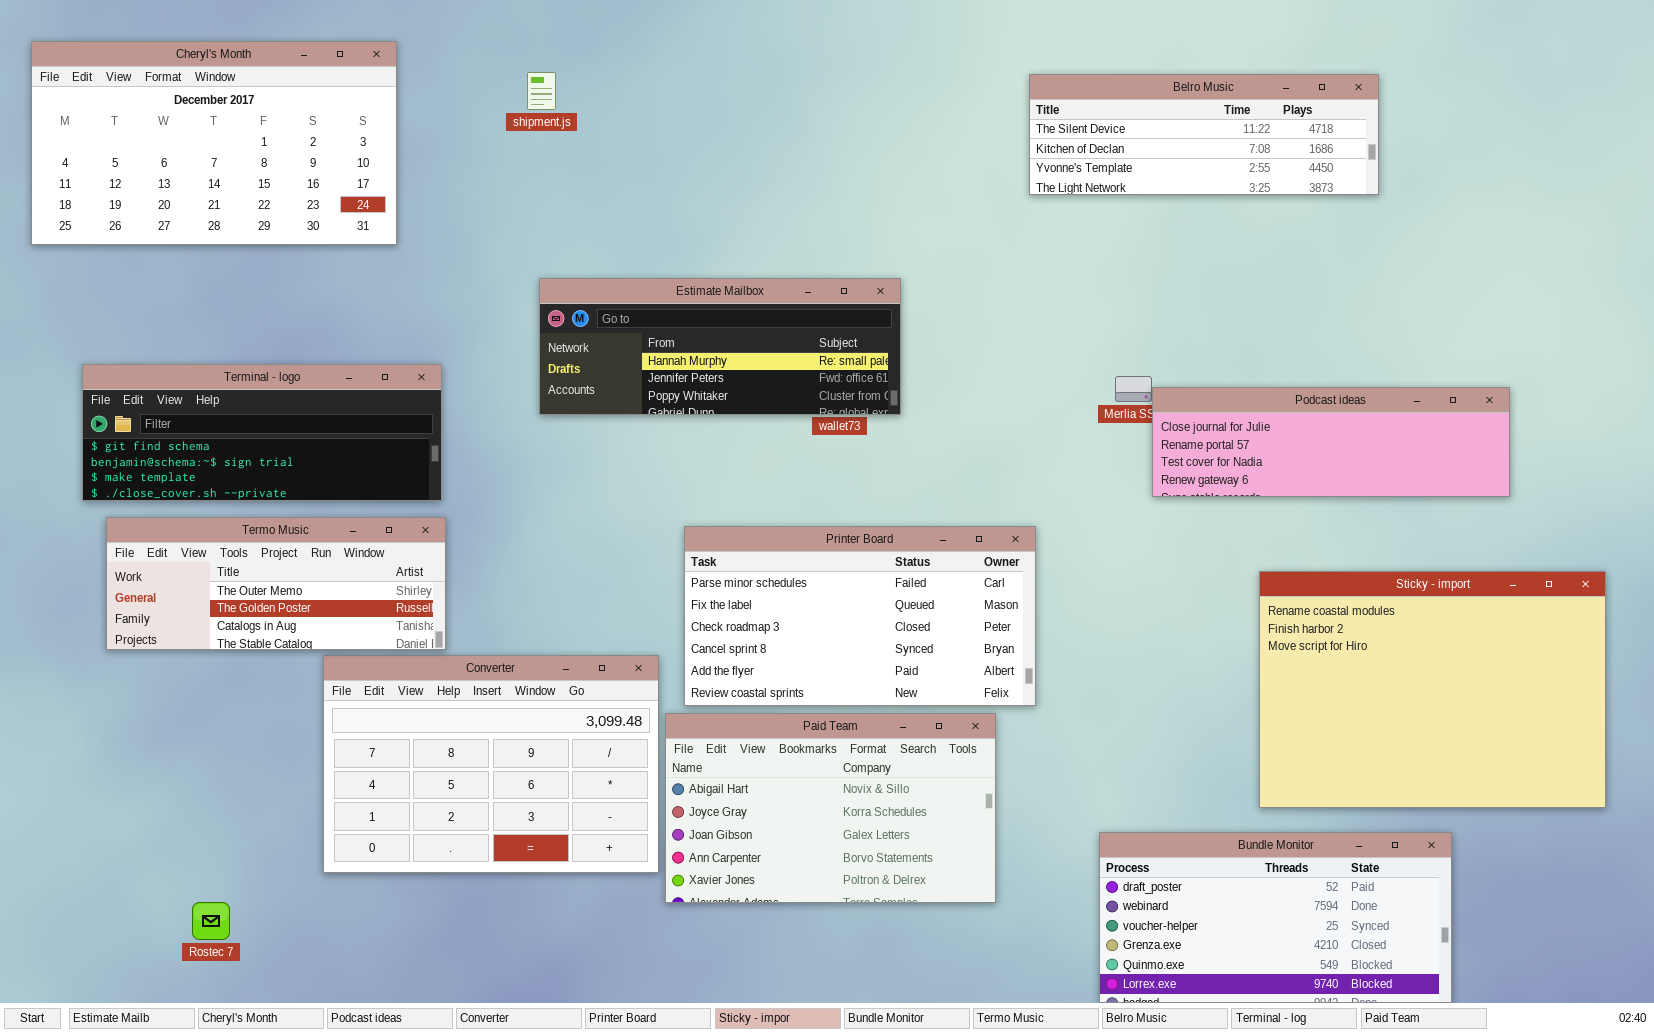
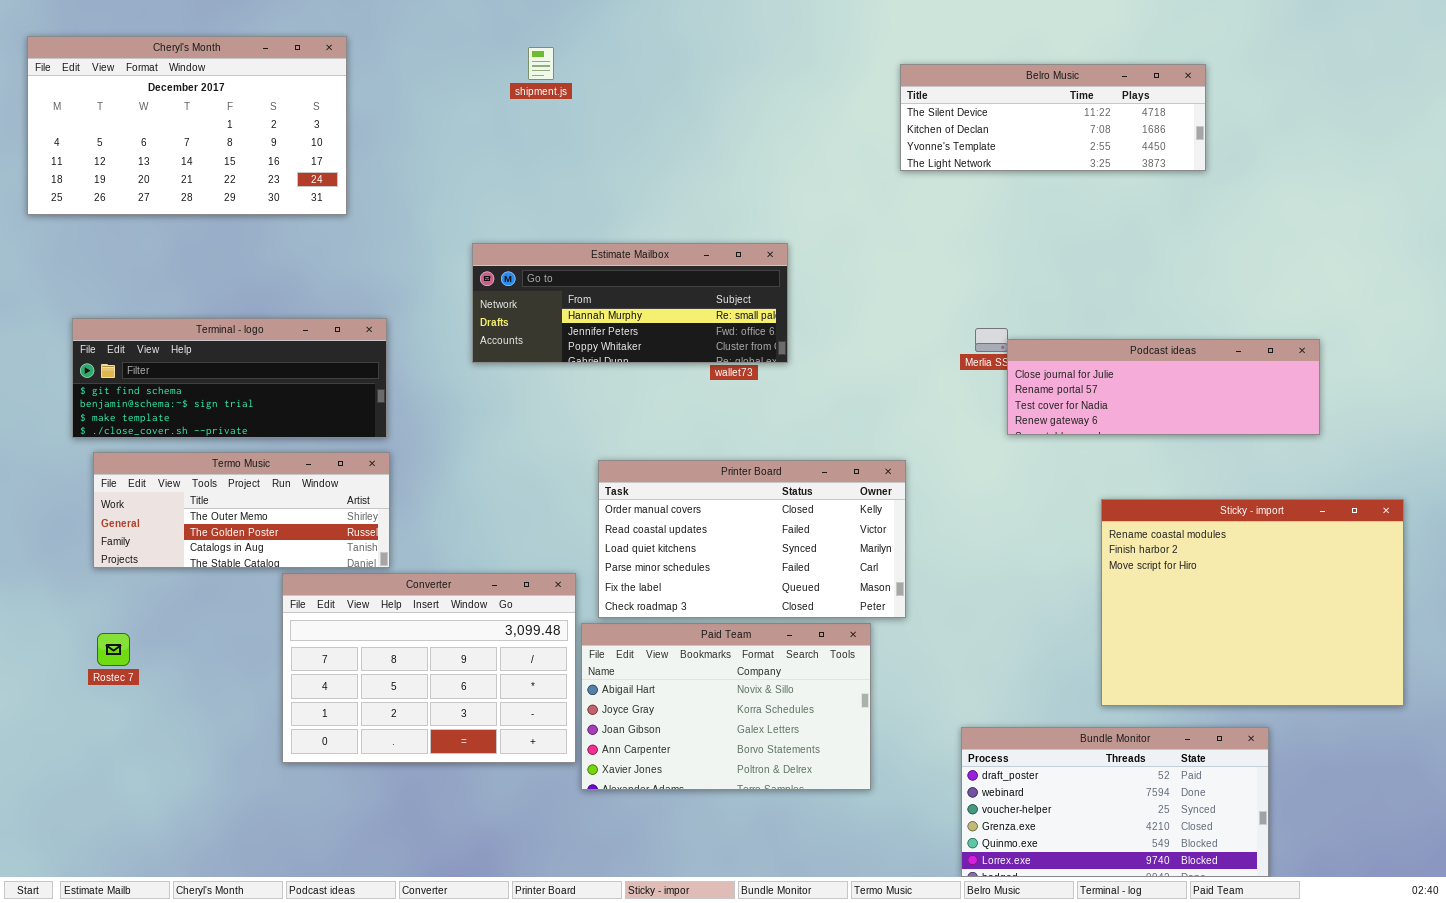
shipment.js: [527,72,556,110] -> [528,47,554,80], moved
Printer Board: [684,526,1036,706] -> [598,460,906,618], scrolled up 3 rows
Rostec 7: [192,902,230,940] -> [97,633,130,666], moved

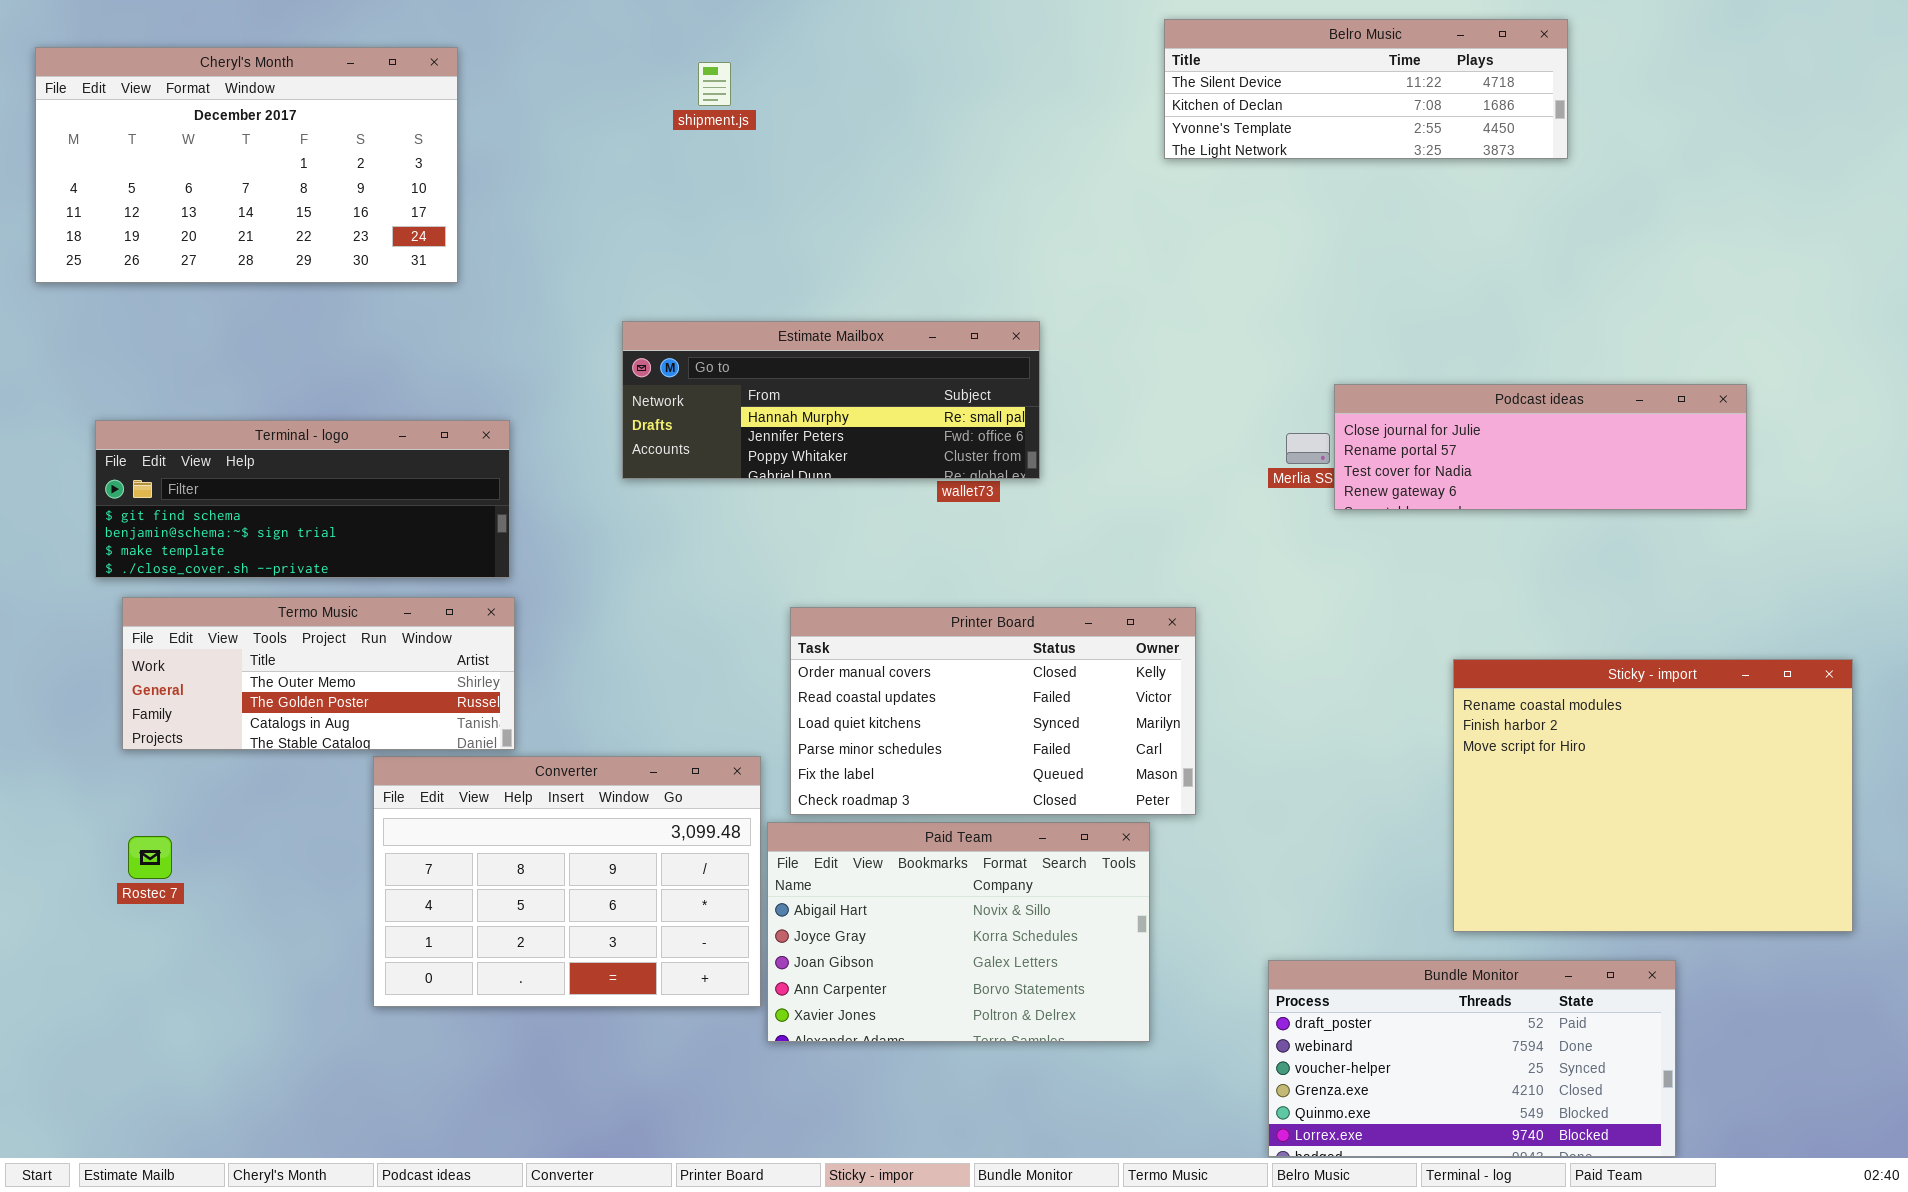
Belro Music: [900,64,1206,171] -> [1164,19,1568,159], moved
Podcast ideas: [1007,339,1320,435] -> [1334,384,1747,510], moved

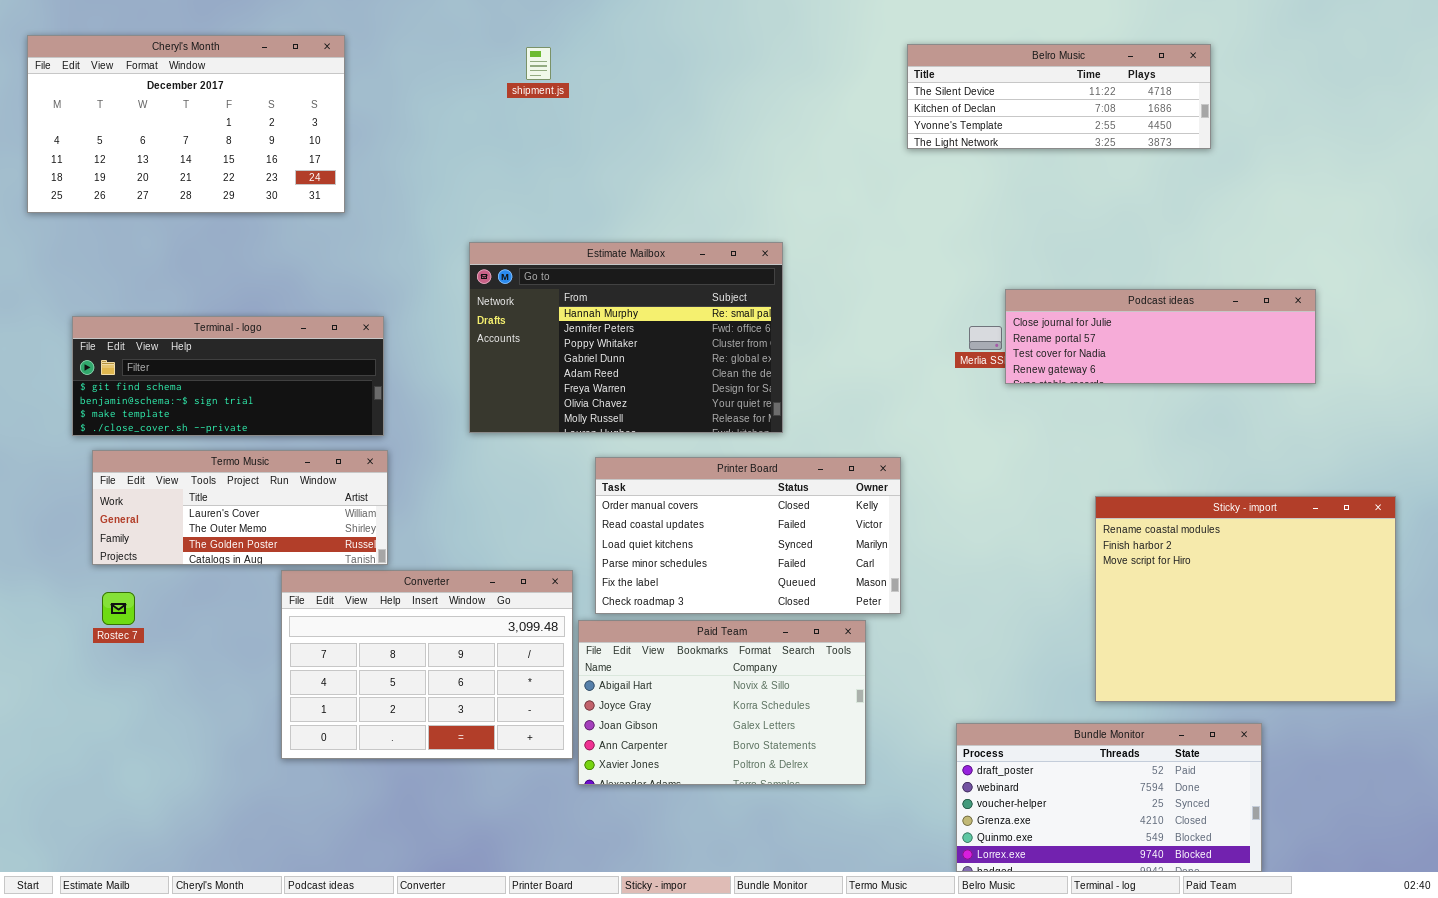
Belro Music: [1164,19,1568,159] -> [907,44,1211,149], moved
Estimate Mailbox: [622,321,1040,479] -> [469,242,783,433], resized
Termo Music: [122,597,515,750] -> [92,450,388,565], scrolled up 1 row
Rostec 7: [128,836,172,879] -> [102,592,135,625], moved

